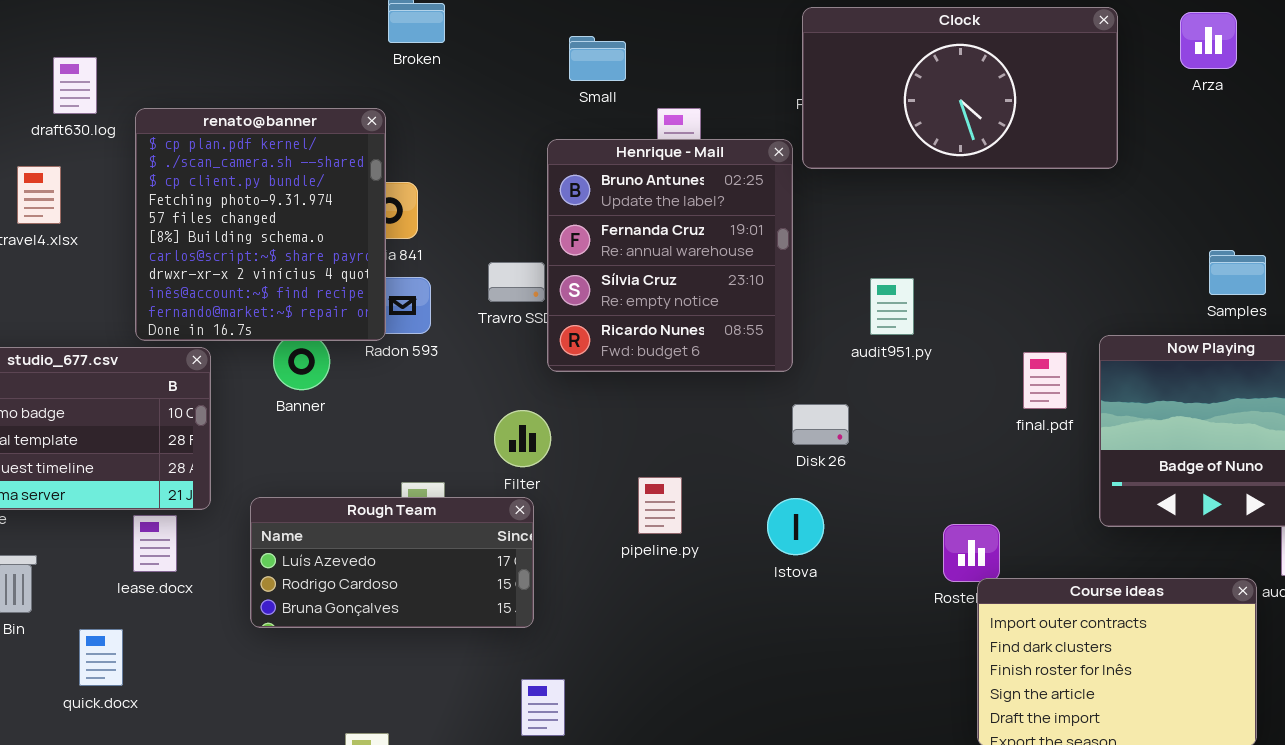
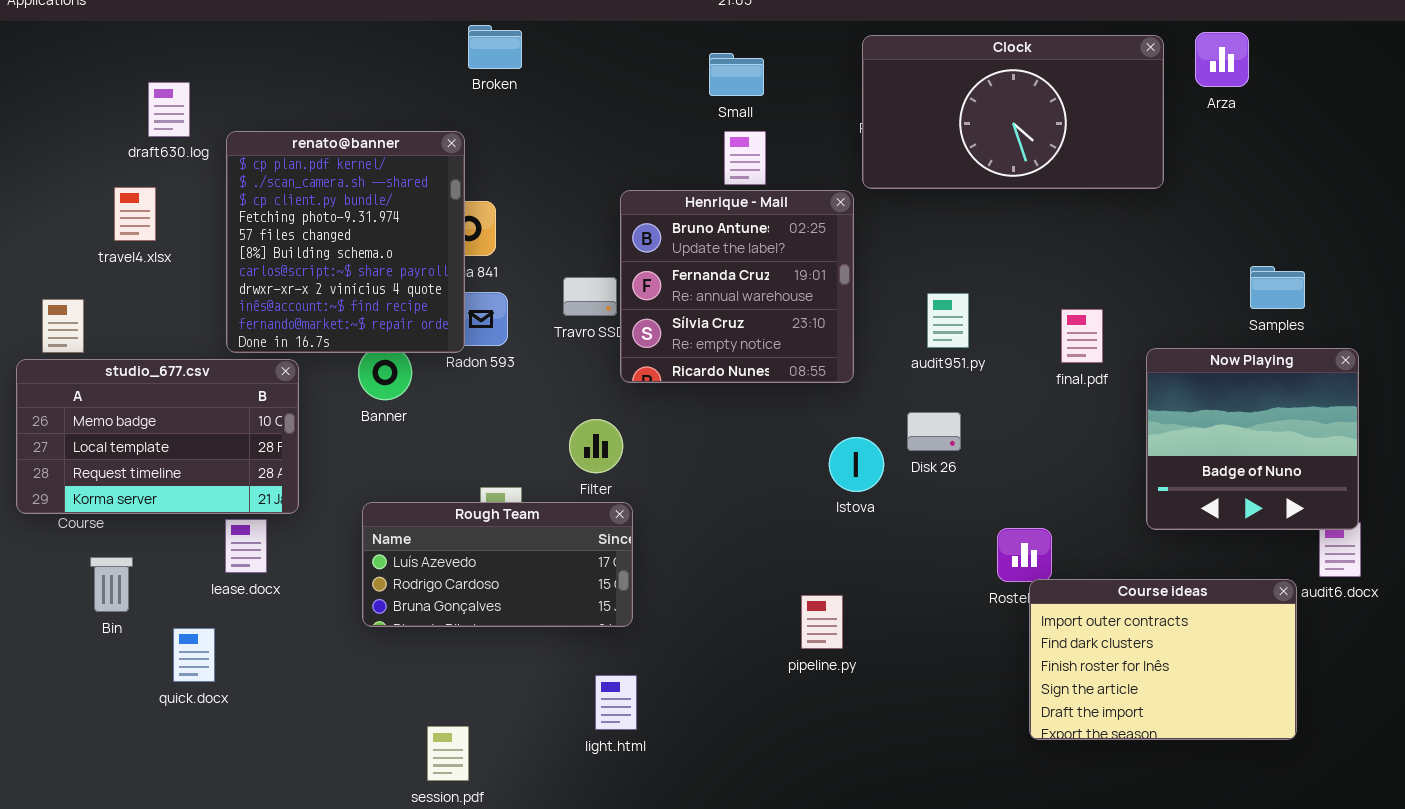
Arza: [1180,12,1237,69] -> [1195,32,1249,87], moved
Small: [569,36,626,81] -> [709,53,764,96], moved
Henrique - Mail: [547,139,793,372] -> [620,190,854,383], resized
final.pdf: [1023,352,1067,409] -> [1061,309,1103,363], moved
Disk 26: [792,404,849,445] -> [907,412,961,451], moved
pipeline.py: [638,477,682,534] -> [801,595,843,649], moved
Rough Team: [250,497,534,628] -> [362,502,633,627], moved
Istova: [767,498,824,555] -> [829,437,884,492], moved

